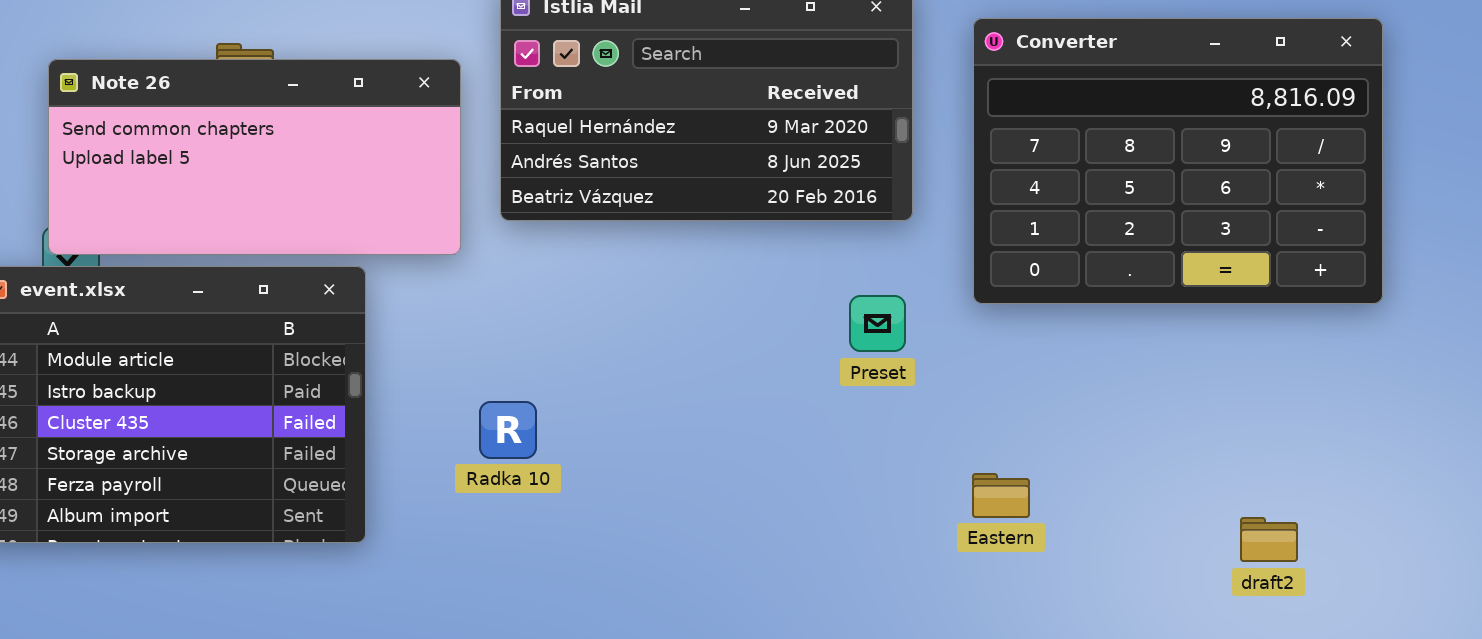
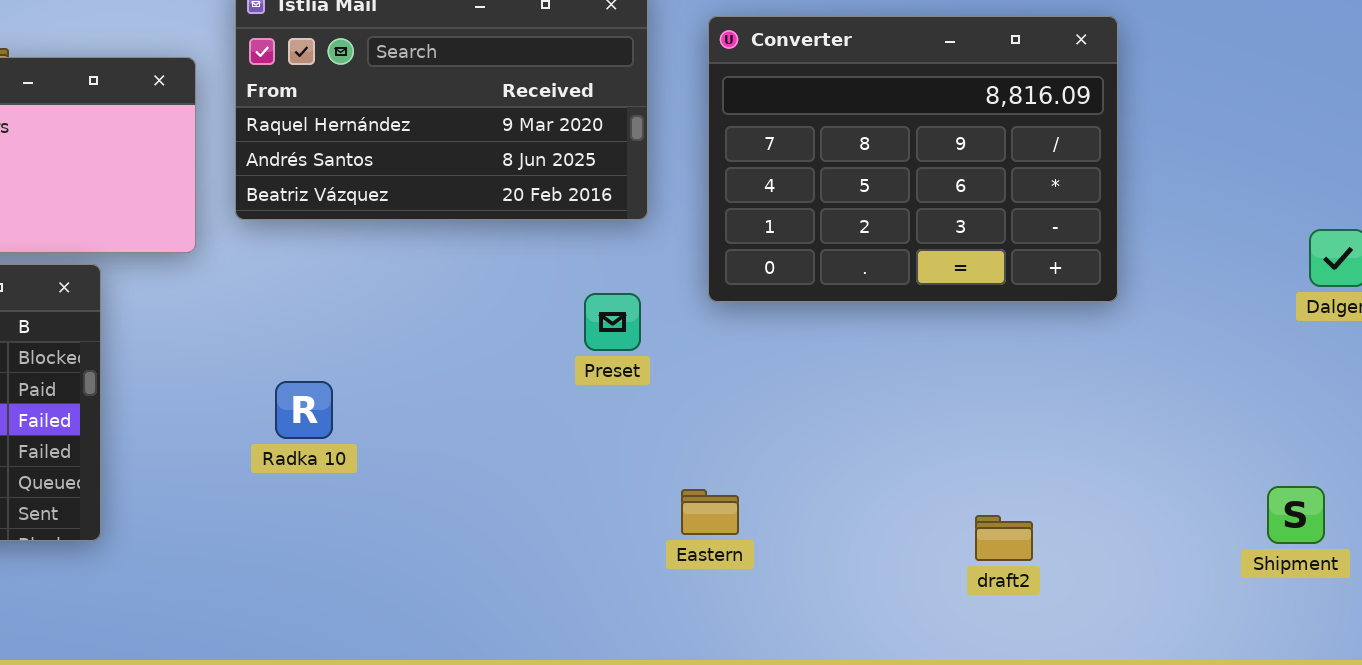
Radka 10: [479,401,537,459] -> [275,381,333,439], moved
Eastern: [972,473,1030,518] -> [681,489,739,535], moved

